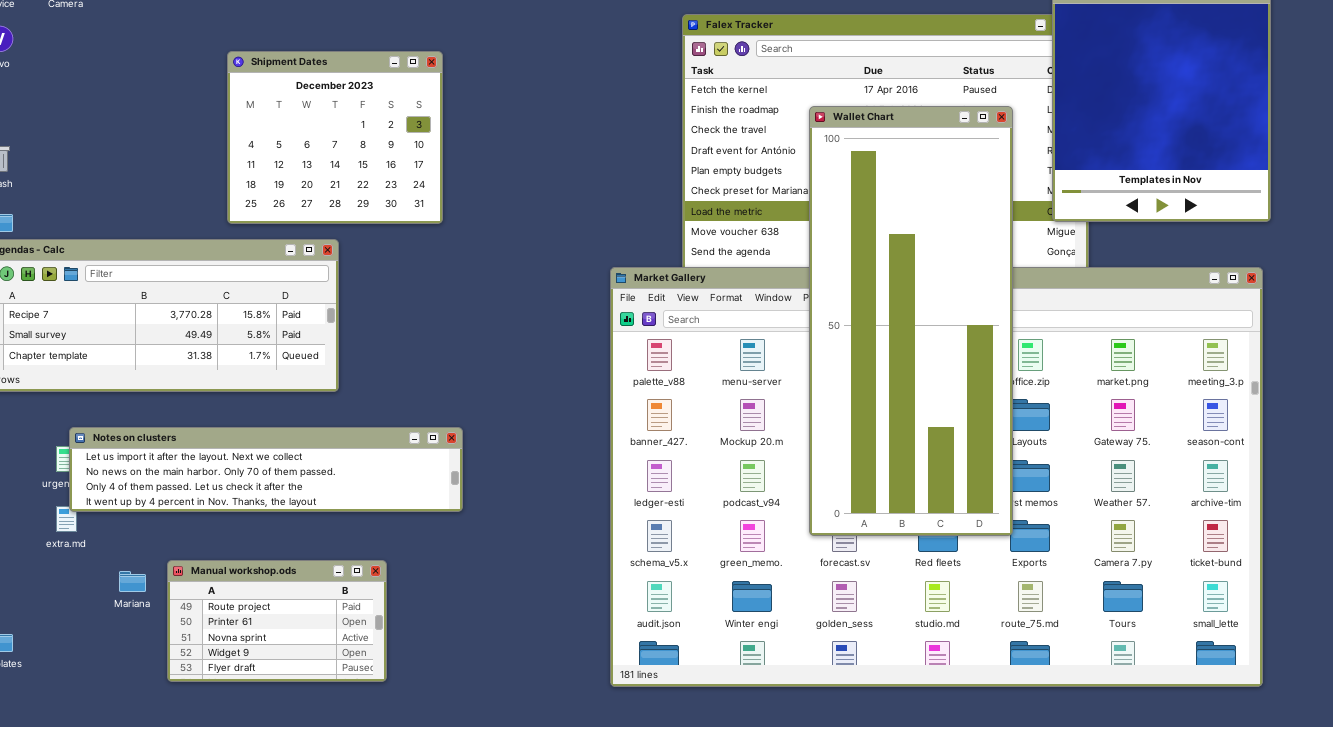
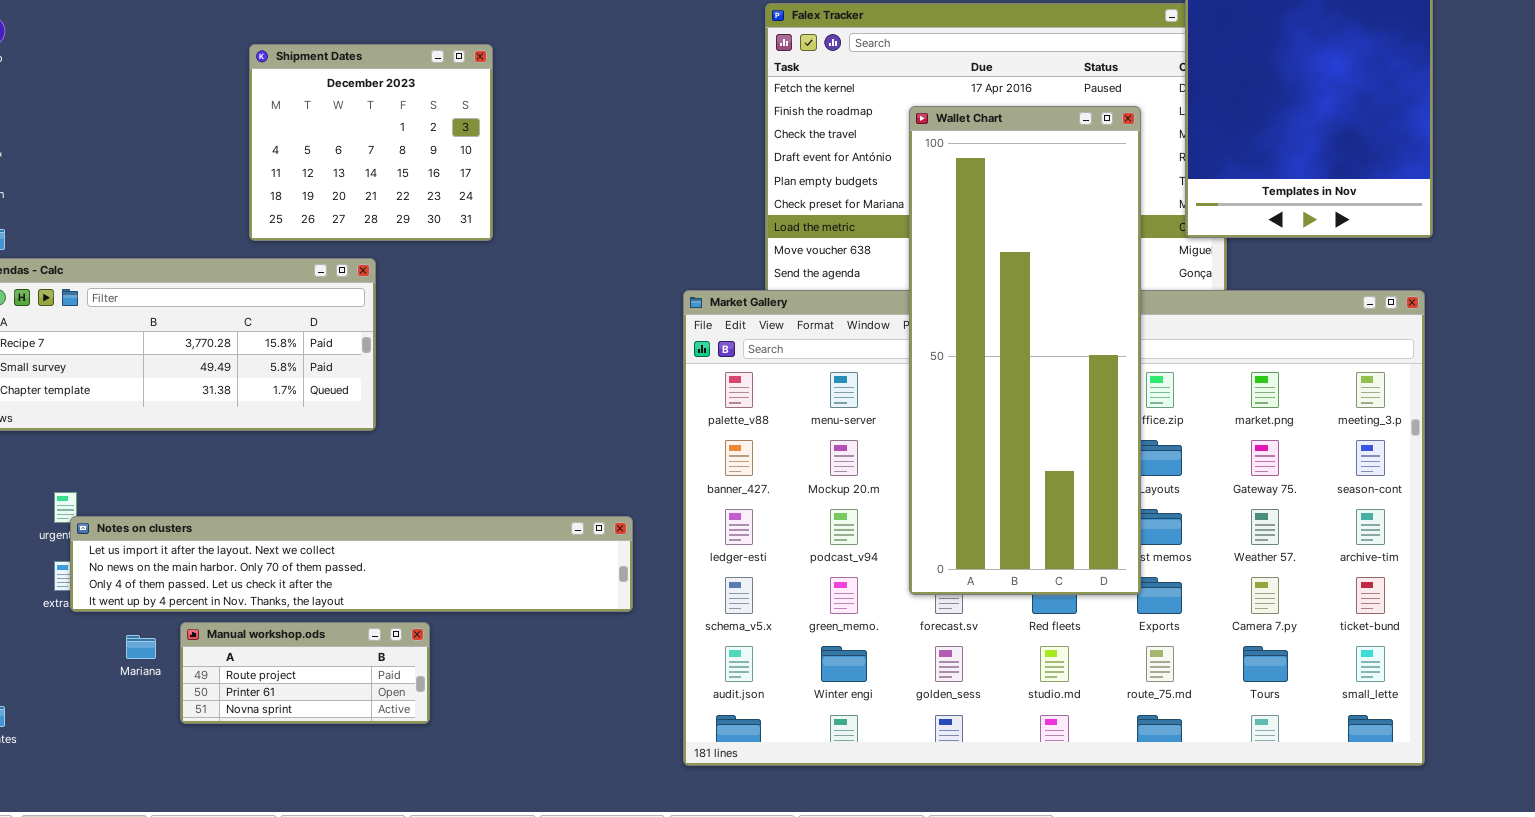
Notes on clusters: [69,427,463,512] -> [70,516,633,612], moved, resized
Manual workshop.ods: [167,560,387,682] -> [180,622,430,724], resized

